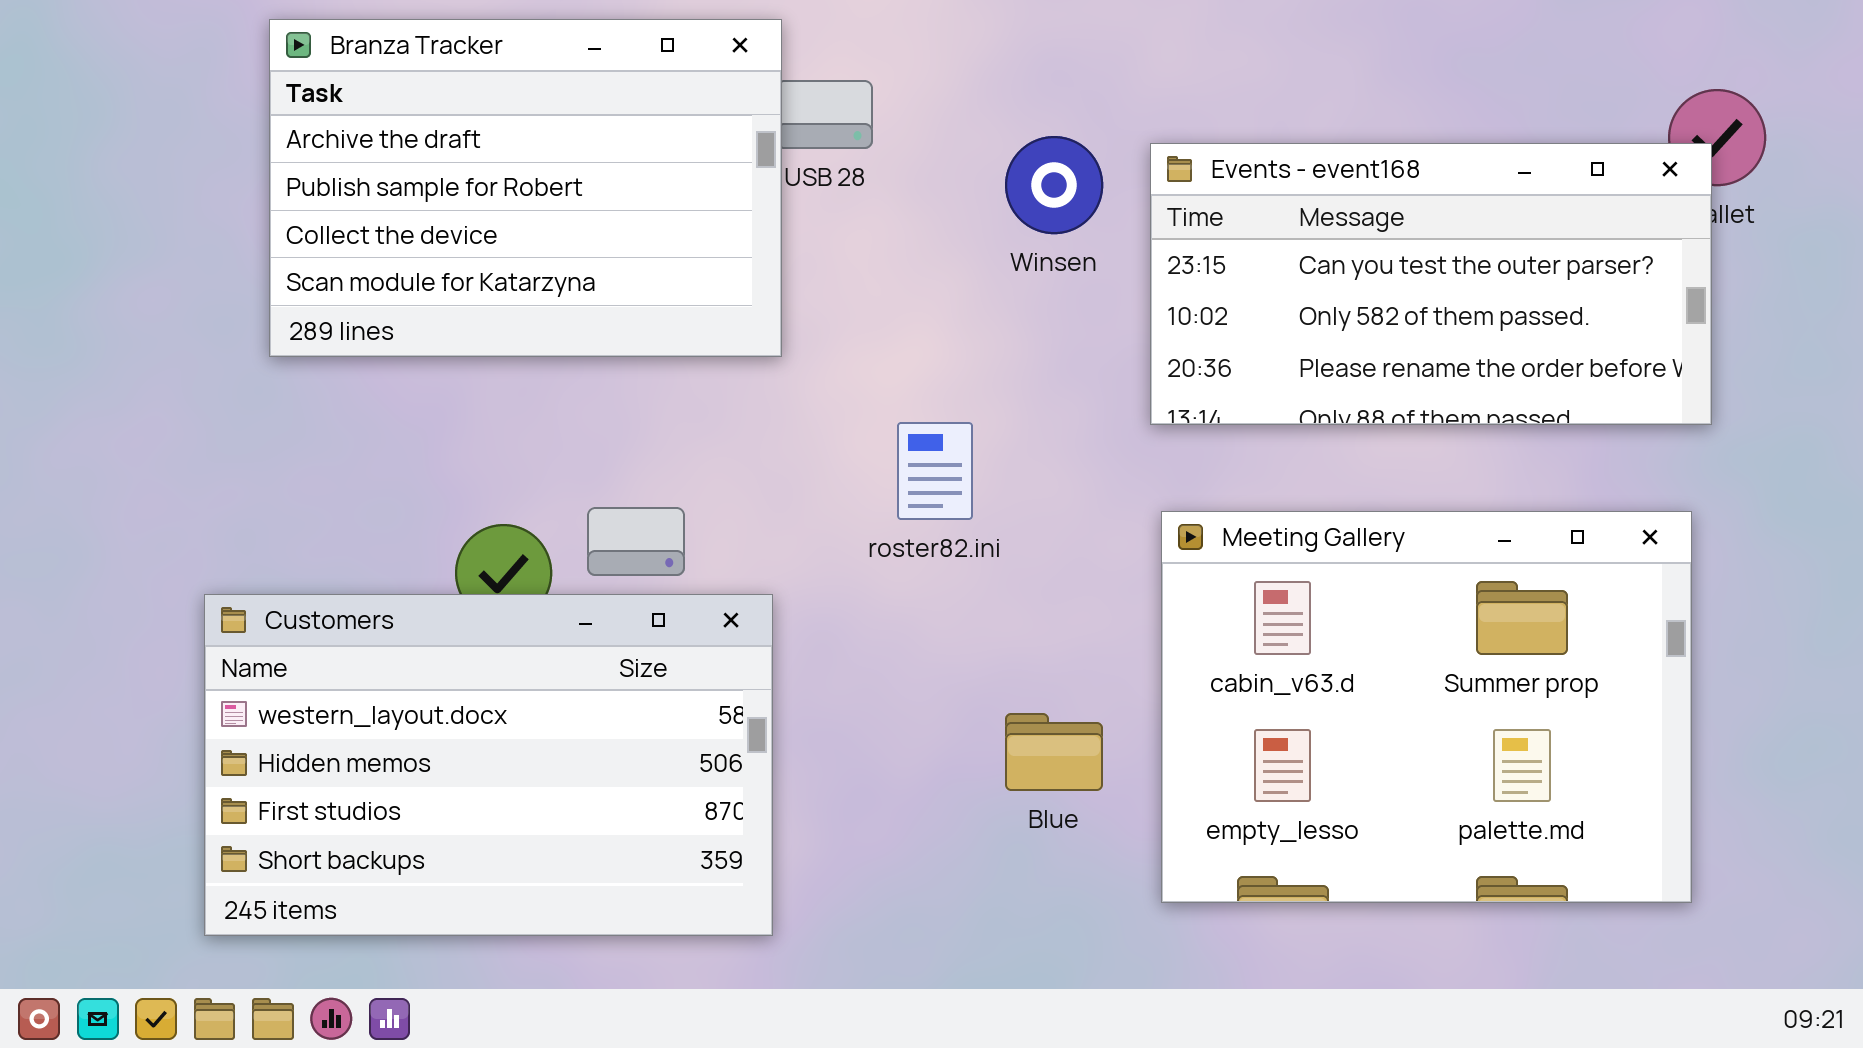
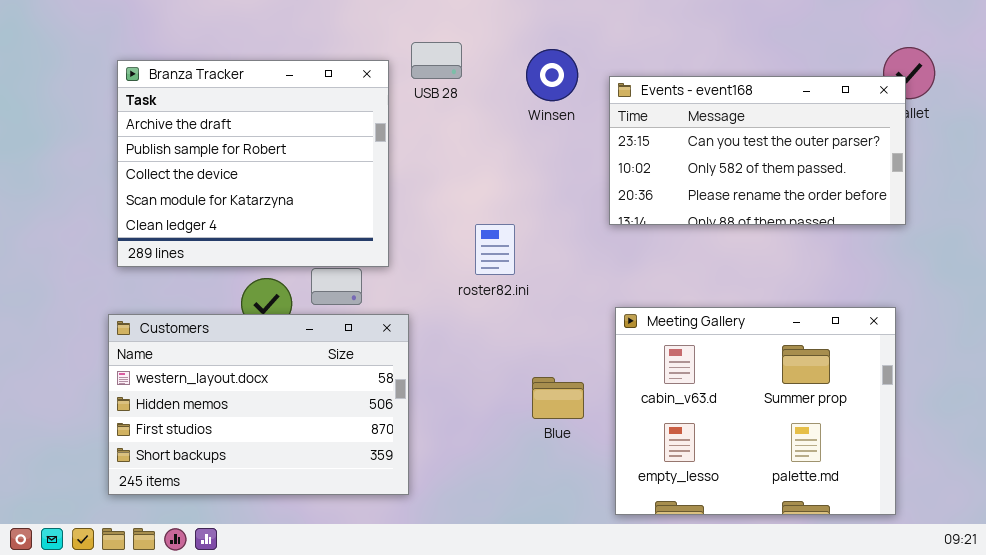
Branza Tracker: [269,19,782,357] -> [117,60,389,267], moved, resized
Winsen: [1005,136,1103,234] -> [526,49,578,101], moved
Meeting Gallery: [1161,511,1692,903] -> [615,307,896,515], moved

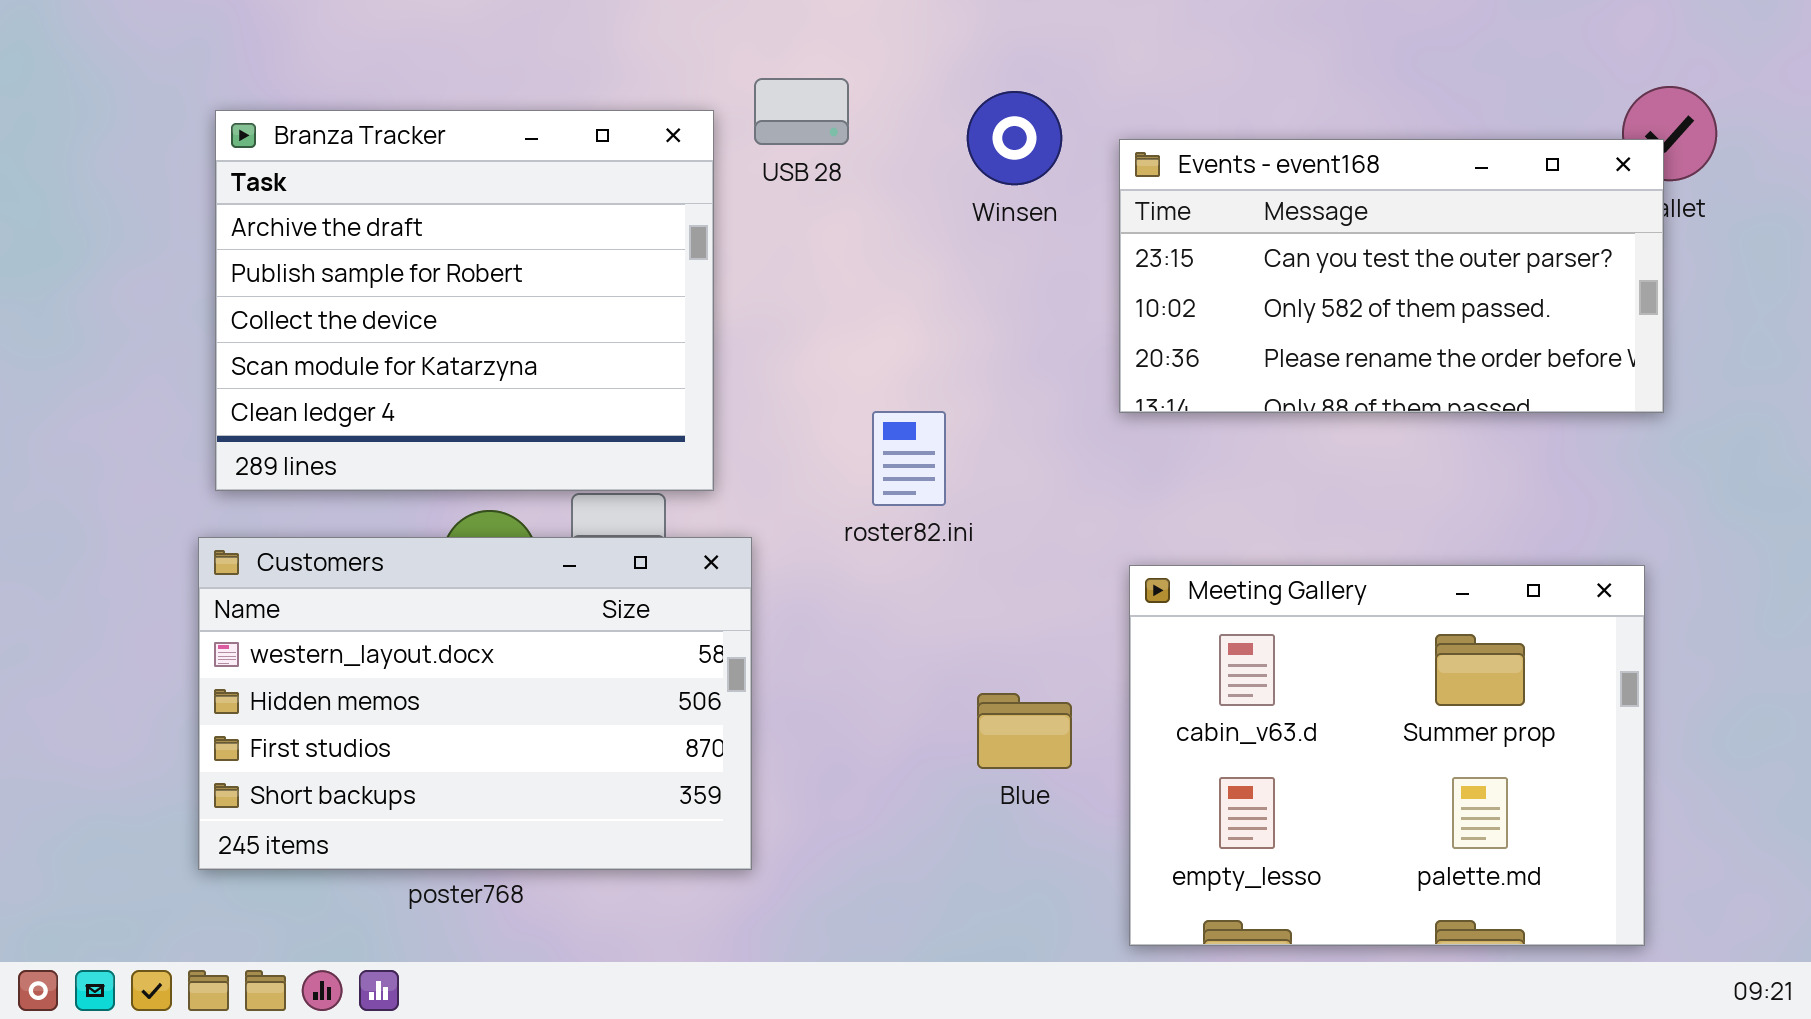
Customers: [108,314,409,495] -> [198,537,752,870], moved

